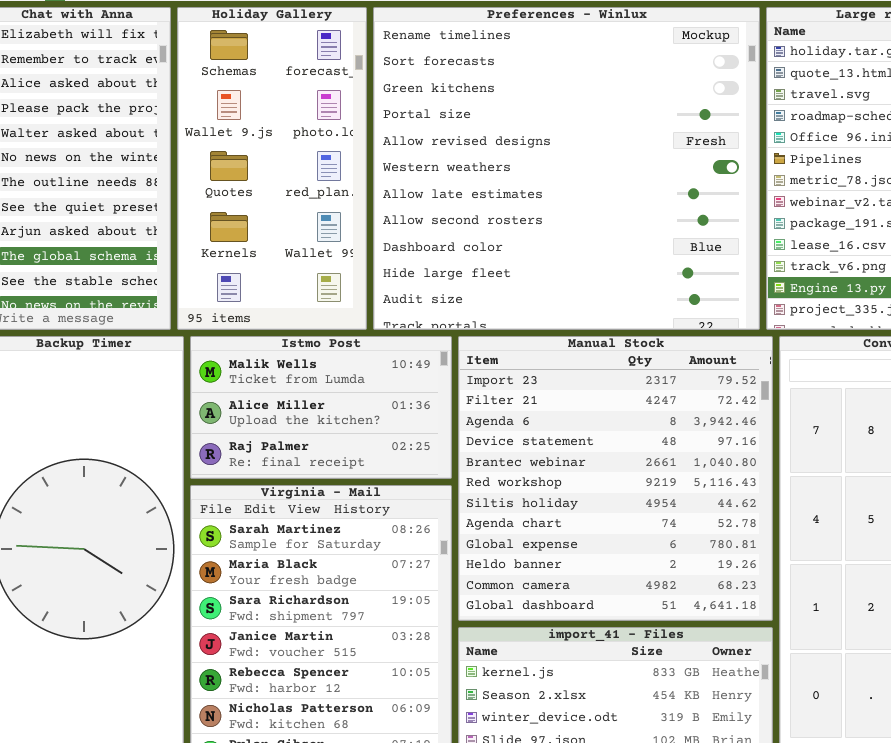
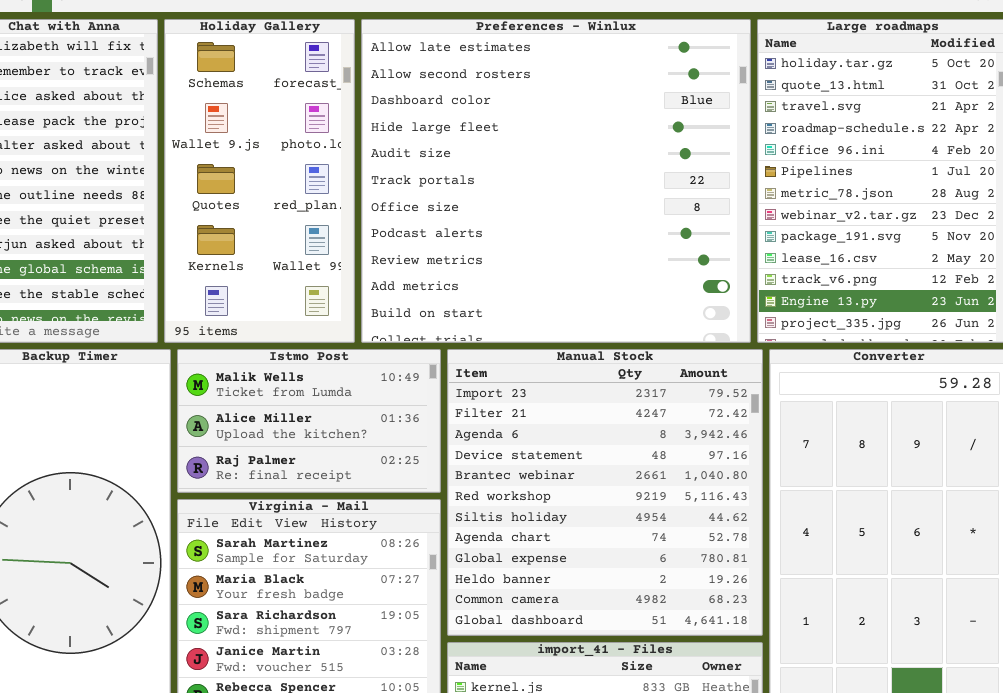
Preferences - Winlux: [373,7,760,330] -> [361,19,751,343], scrolled down 6 rows

